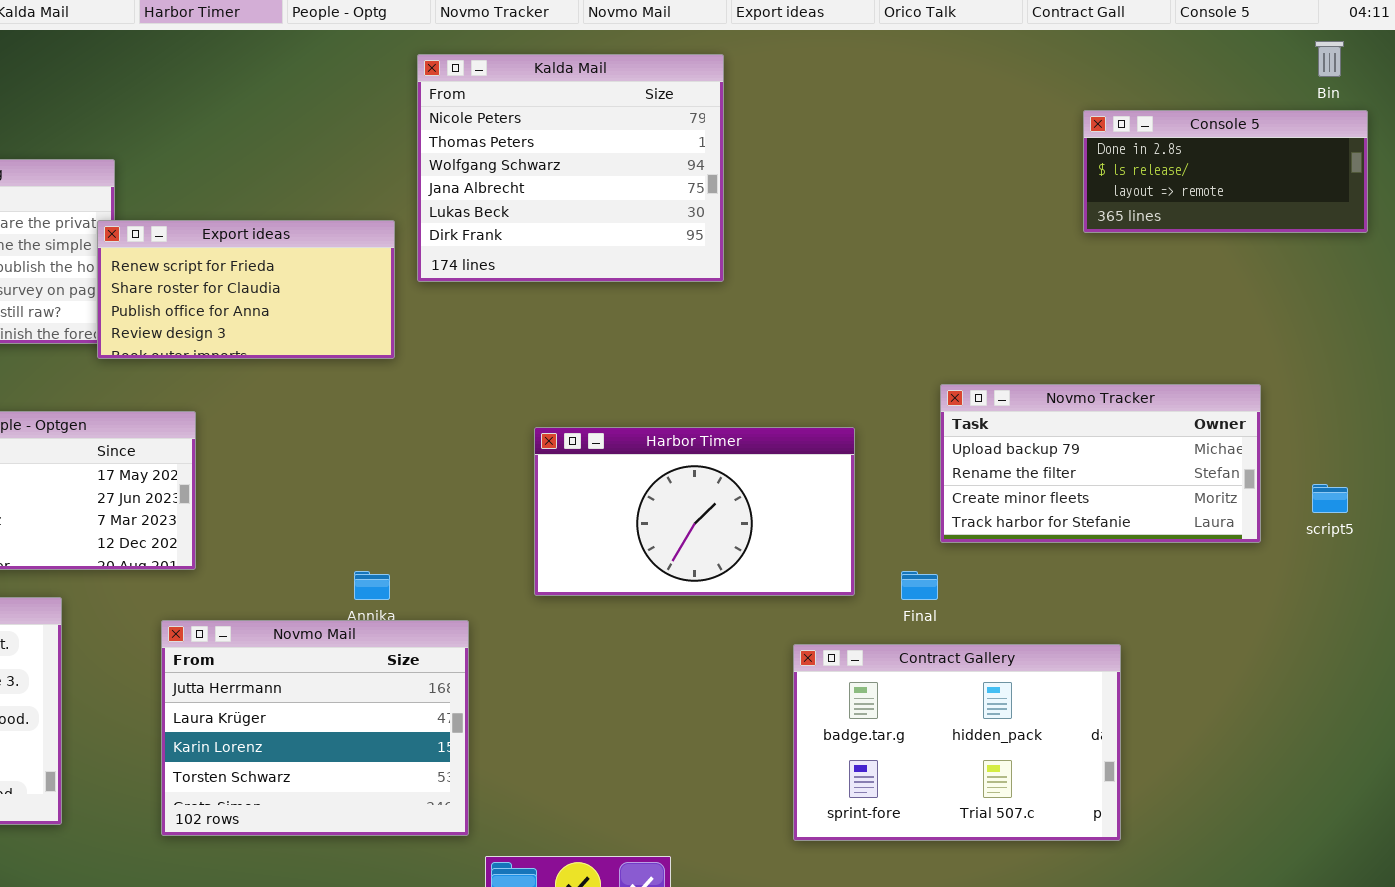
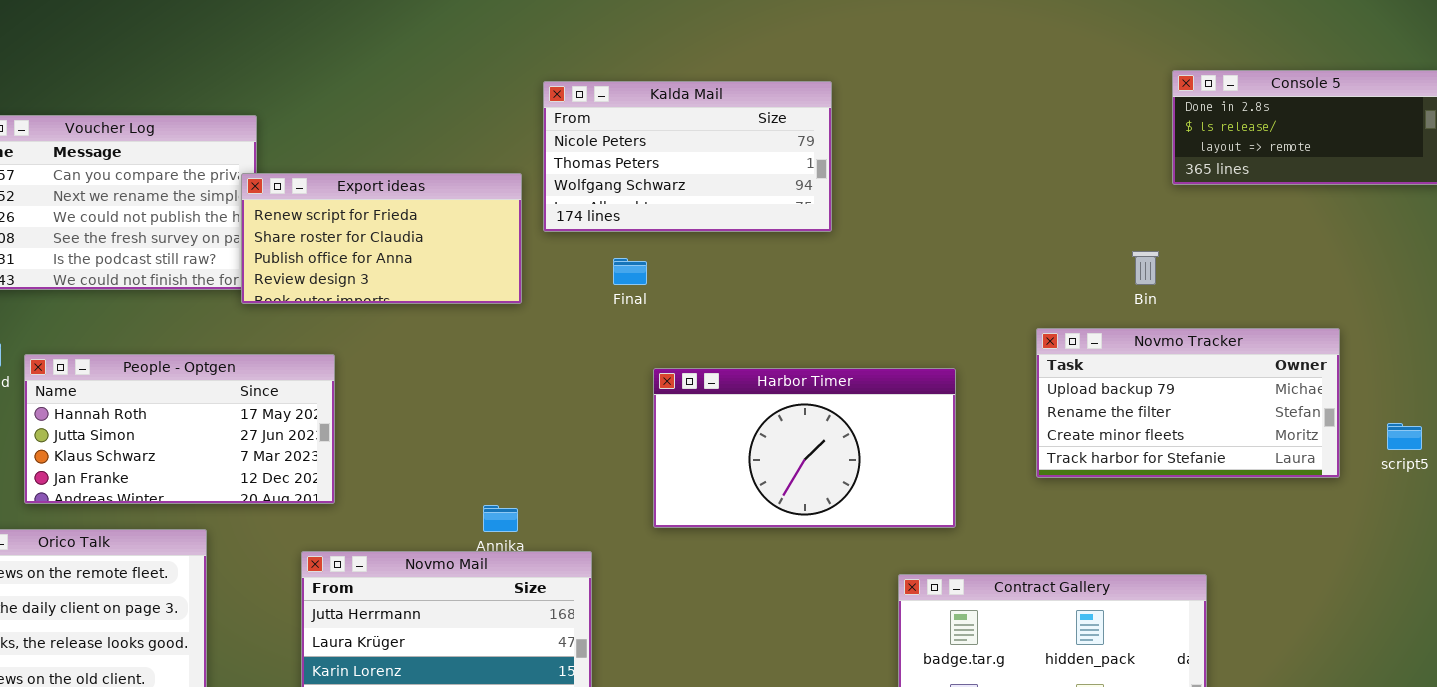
Bin: [1315,41,1344,77] -> [1132,251,1159,285], moved
Kalda Mail: [417,54,724,282] -> [543,81,832,232], resized
Final: [901,571,938,600] -> [613,258,647,285], moved

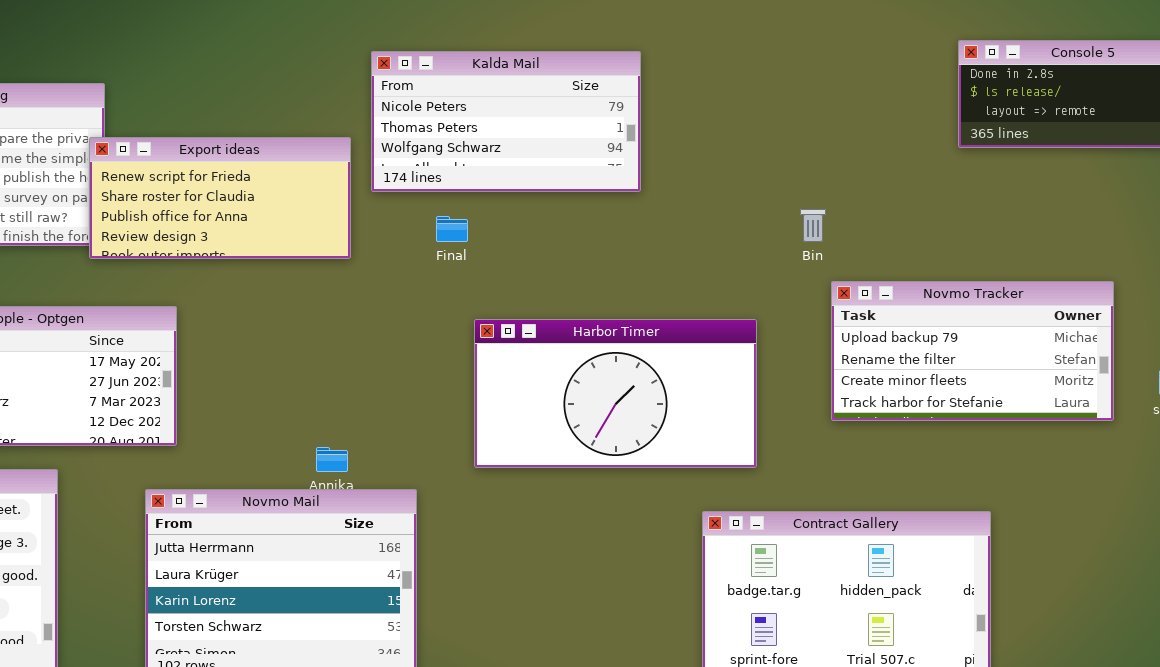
Bin: [1132,251,1159,285] -> [800,209,826,242], moved

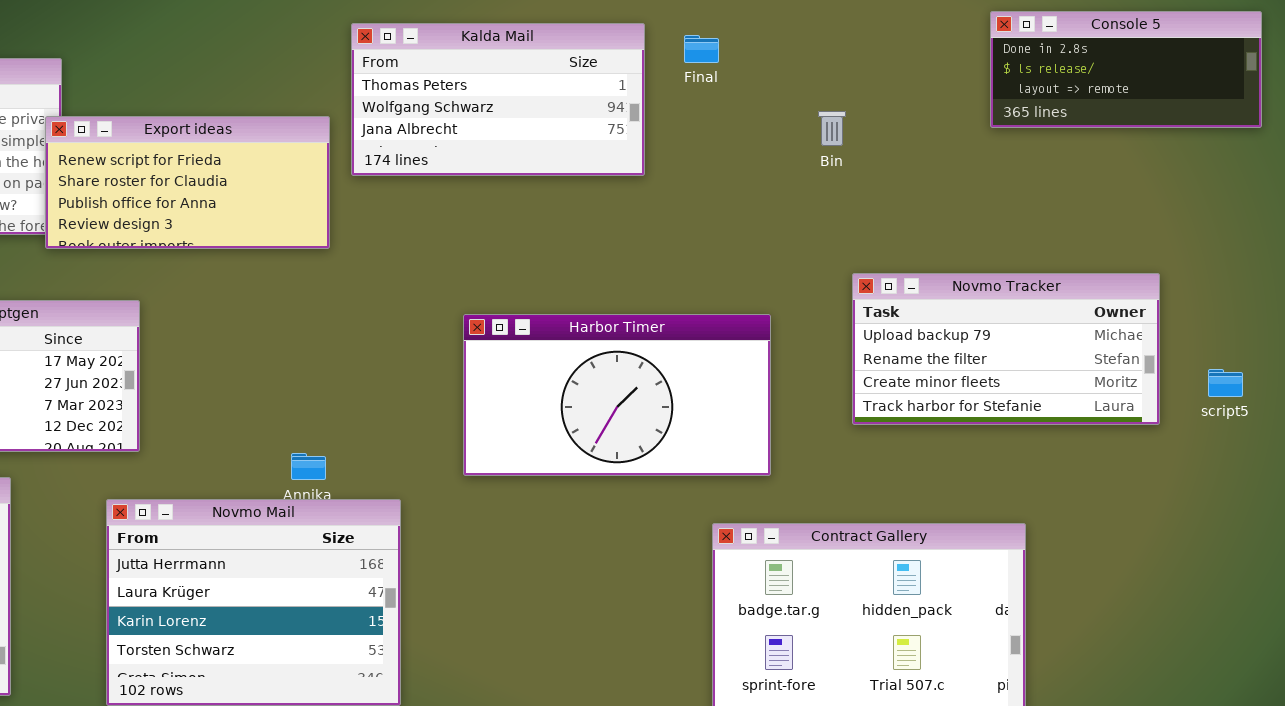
Kalda Mail: [371,51,641,192] -> [351,23,645,176], scrolled down 1 row
Bin: [800,209,826,242] -> [818,111,846,146], moved
Final: [436,216,468,242] -> [684,35,719,63], moved

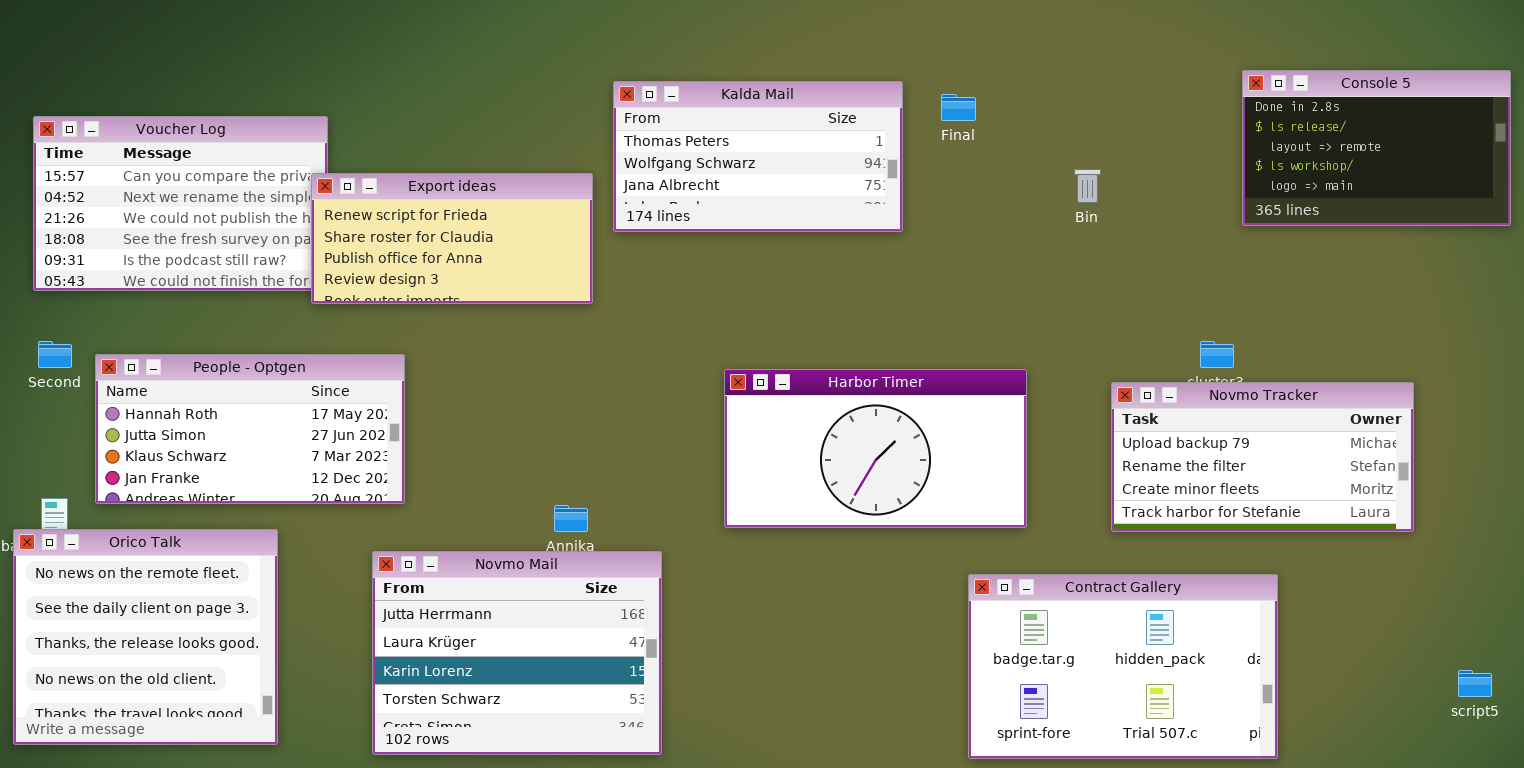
Console 5: [990,11,1262,128] -> [1242,70,1511,226], resized
Novmo Tracker: [852,273,1160,425] -> [1111,382,1414,532], moved
script5: [1208,369,1243,397] -> [1458,670,1492,697], moved

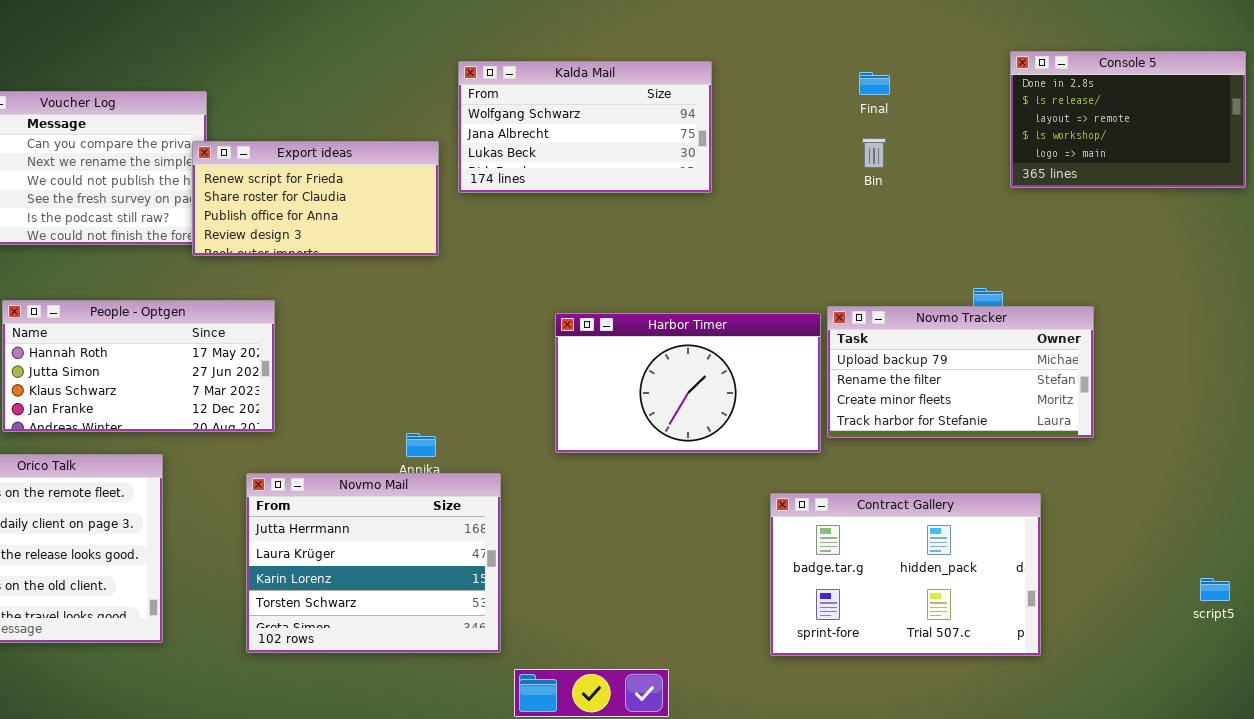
Kalda Mail: [613,81,903,232] -> [458,61,712,193], scrolled down 1 row
Final: [941,94,976,121] -> [859,72,890,95], moved
Novmo Tracker: [1111,382,1414,532] -> [827,306,1094,438], moved

